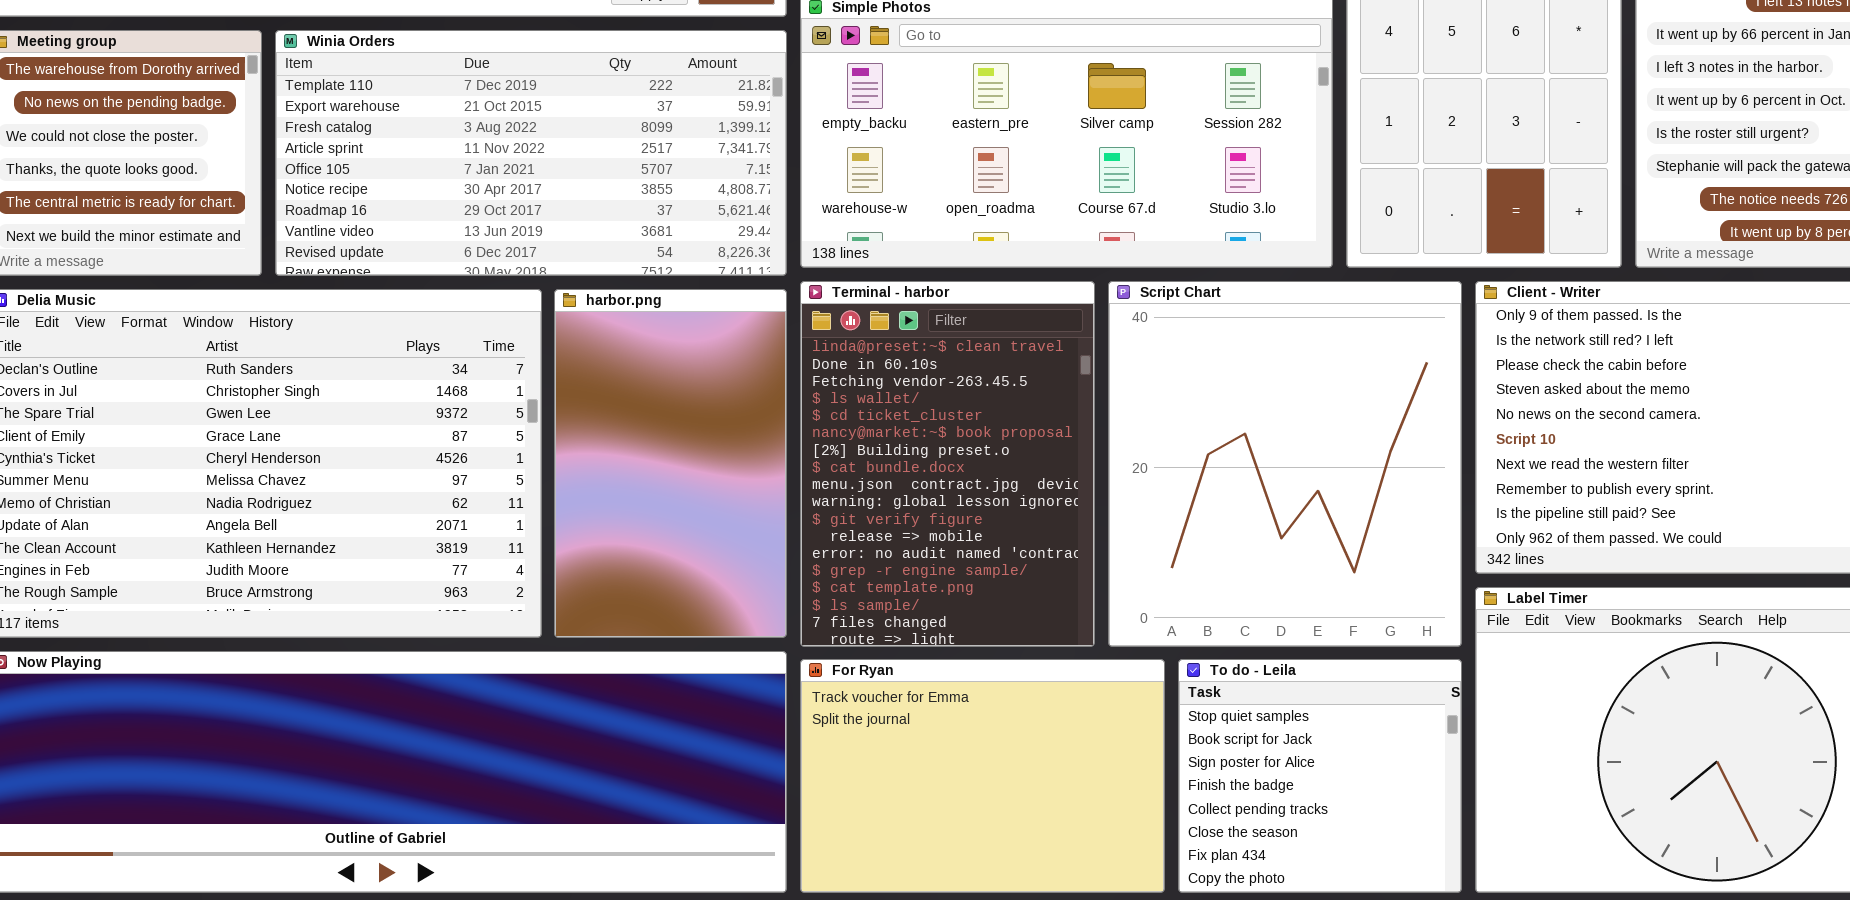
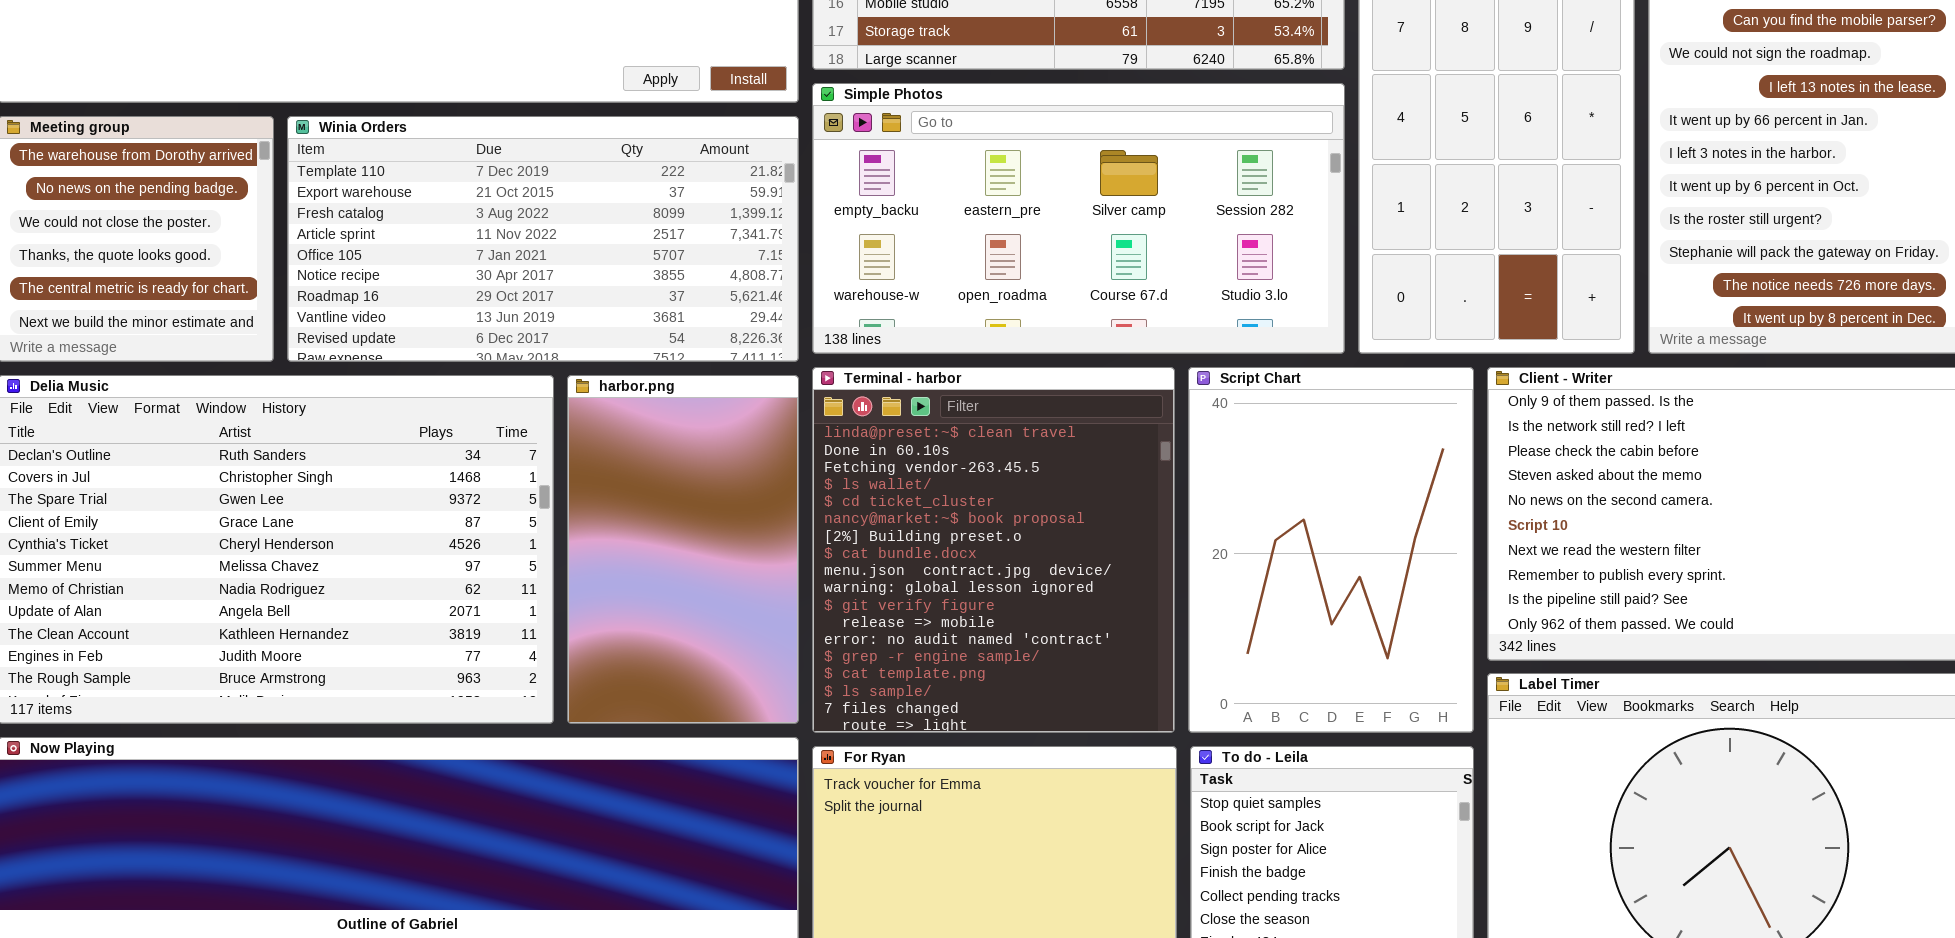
Terminal - harbor: [800,281,1095,647] -> [812,367,1175,733], resized
Script Chart: [1108,281,1462,647] -> [1188,367,1474,733], resized

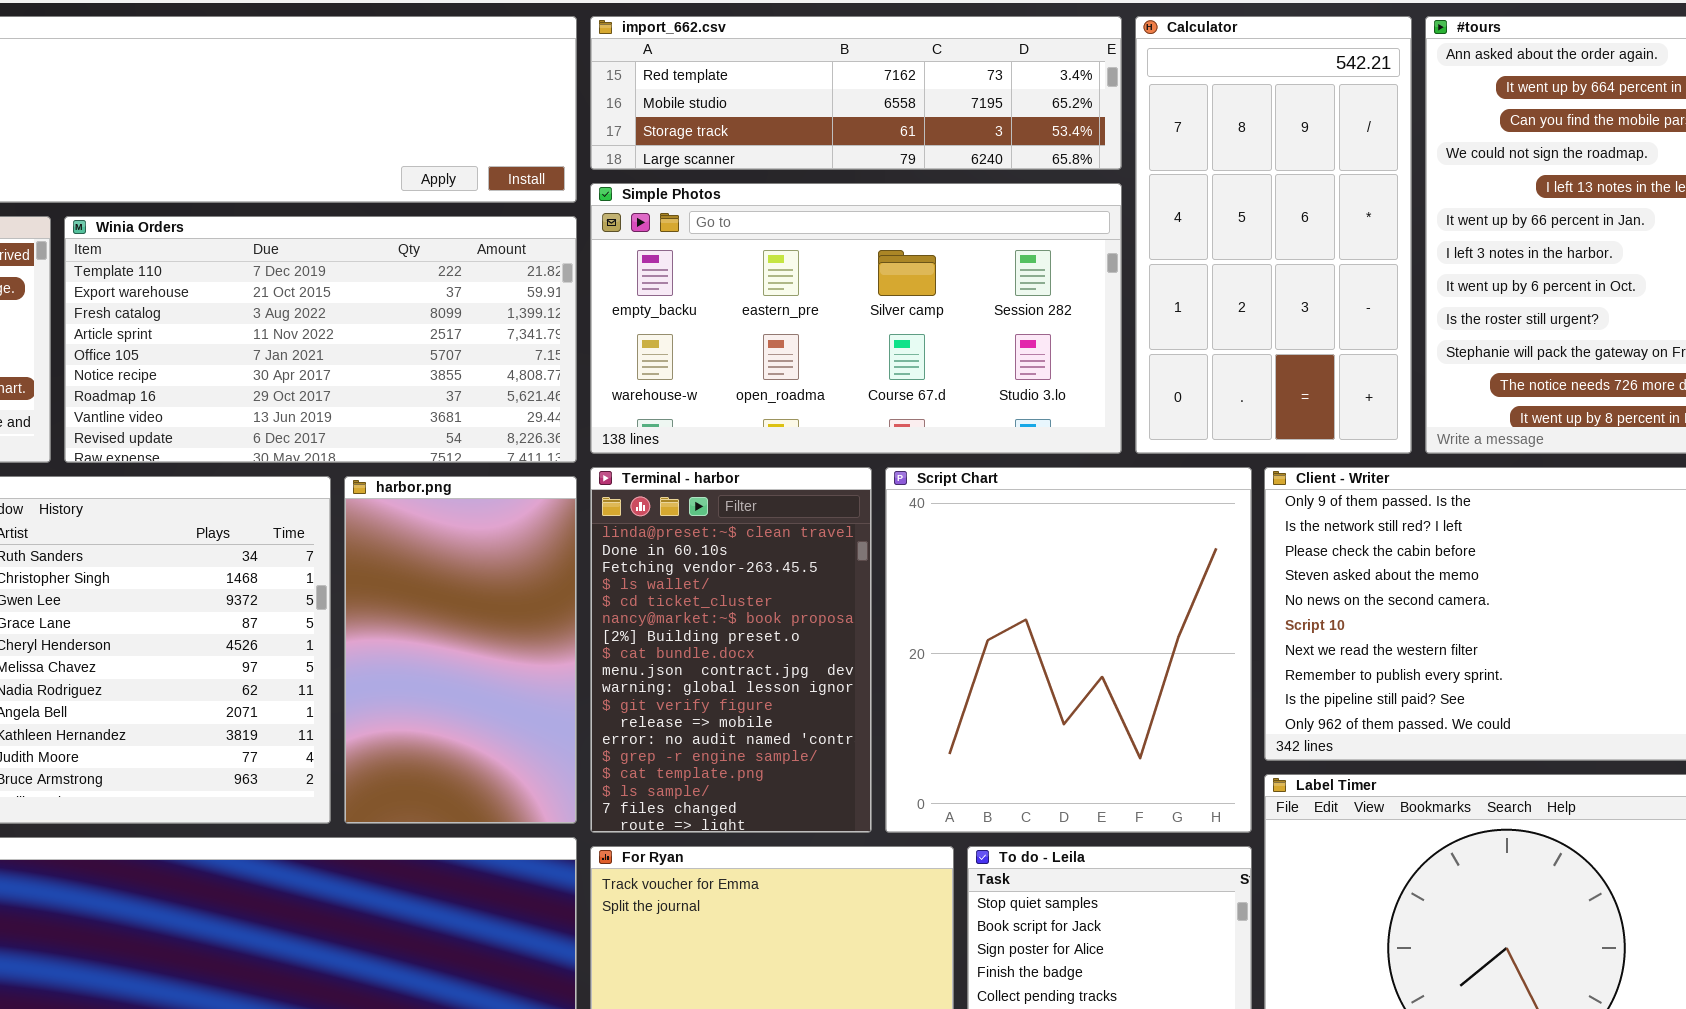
Terminal - harbor: [812,367,1175,733] -> [590,467,872,833], resized
Script Chart: [1188,367,1474,733] -> [885,467,1252,833], resized

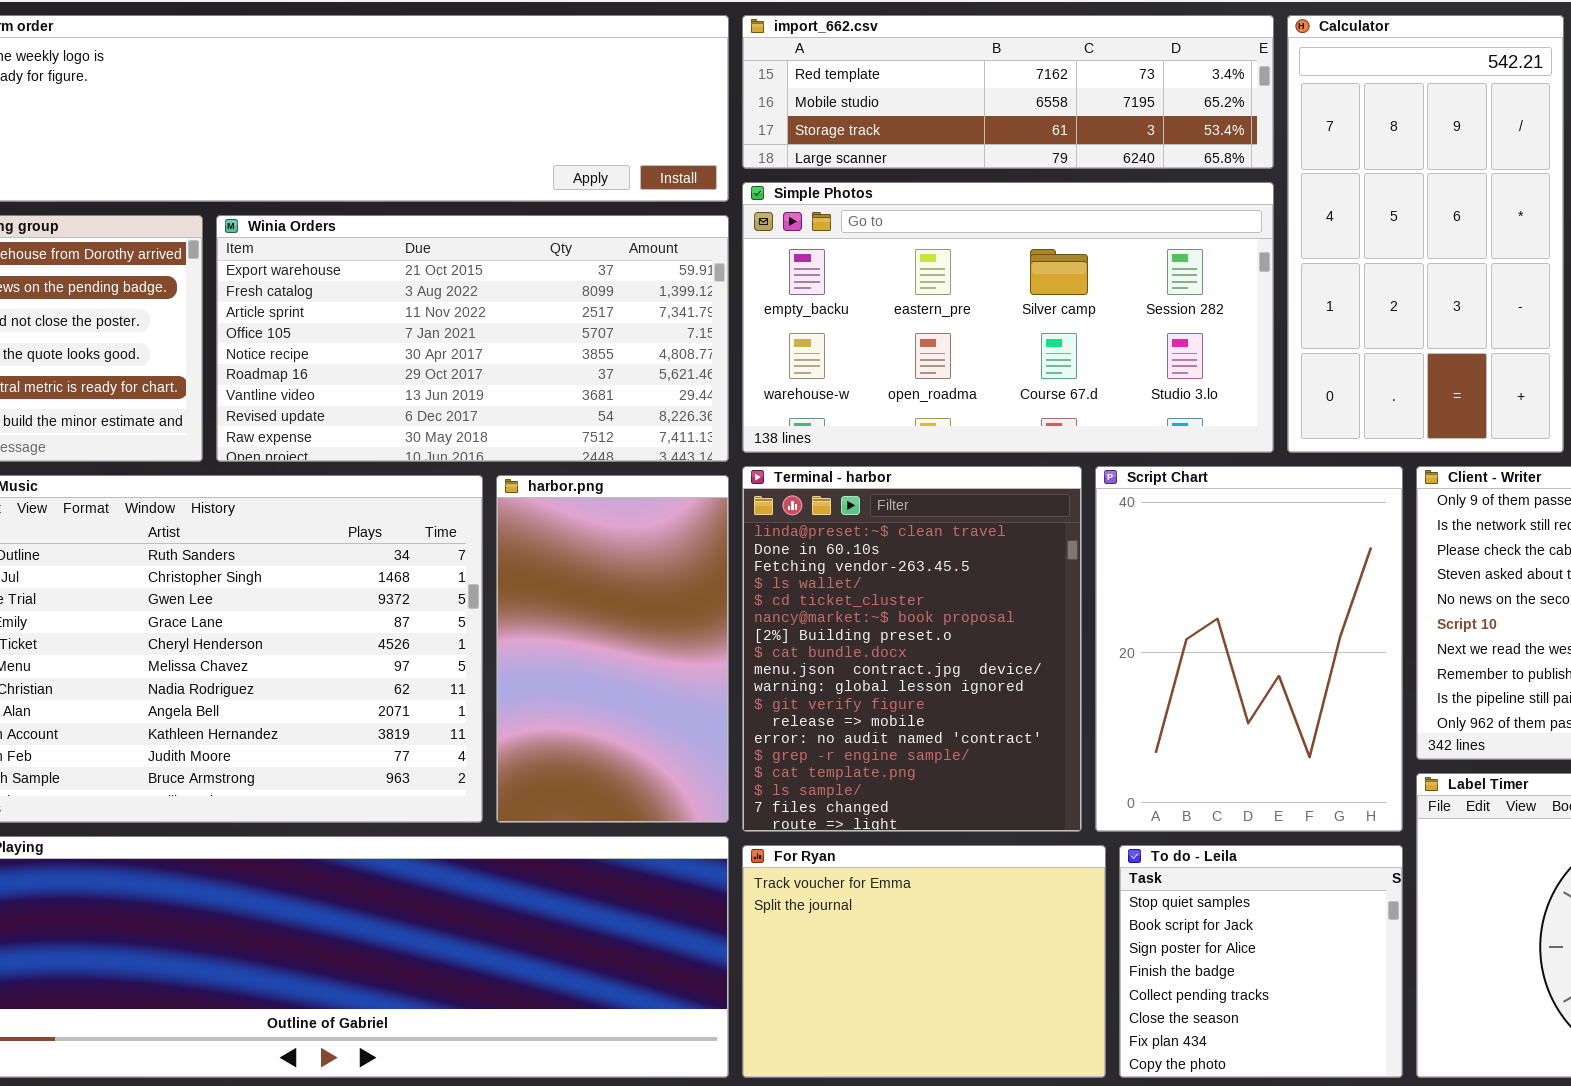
Winia Orders: [64,216,577,463] -> [216,215,729,462], scrolled down 1 row
Terminal - harbor: [590,467,872,833] -> [742,466,1082,832], resized
Script Chart: [885,467,1252,833] -> [1095,466,1403,832], resized

